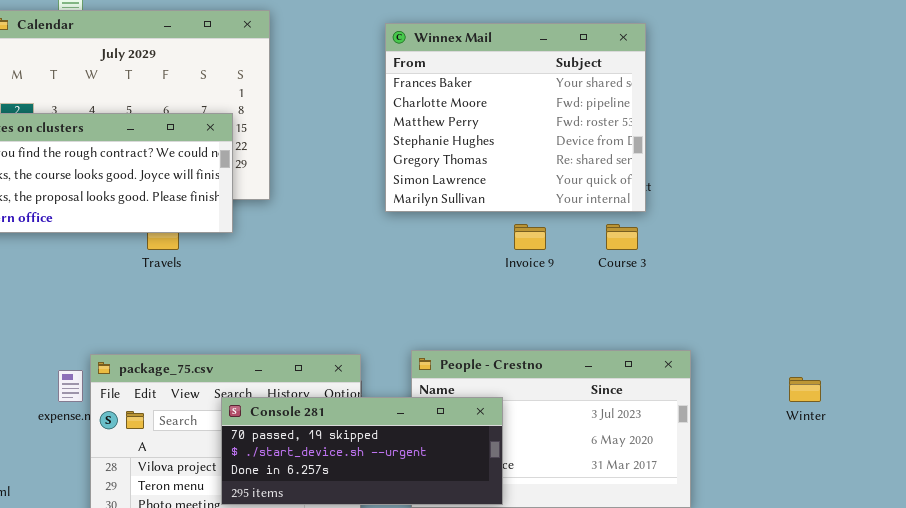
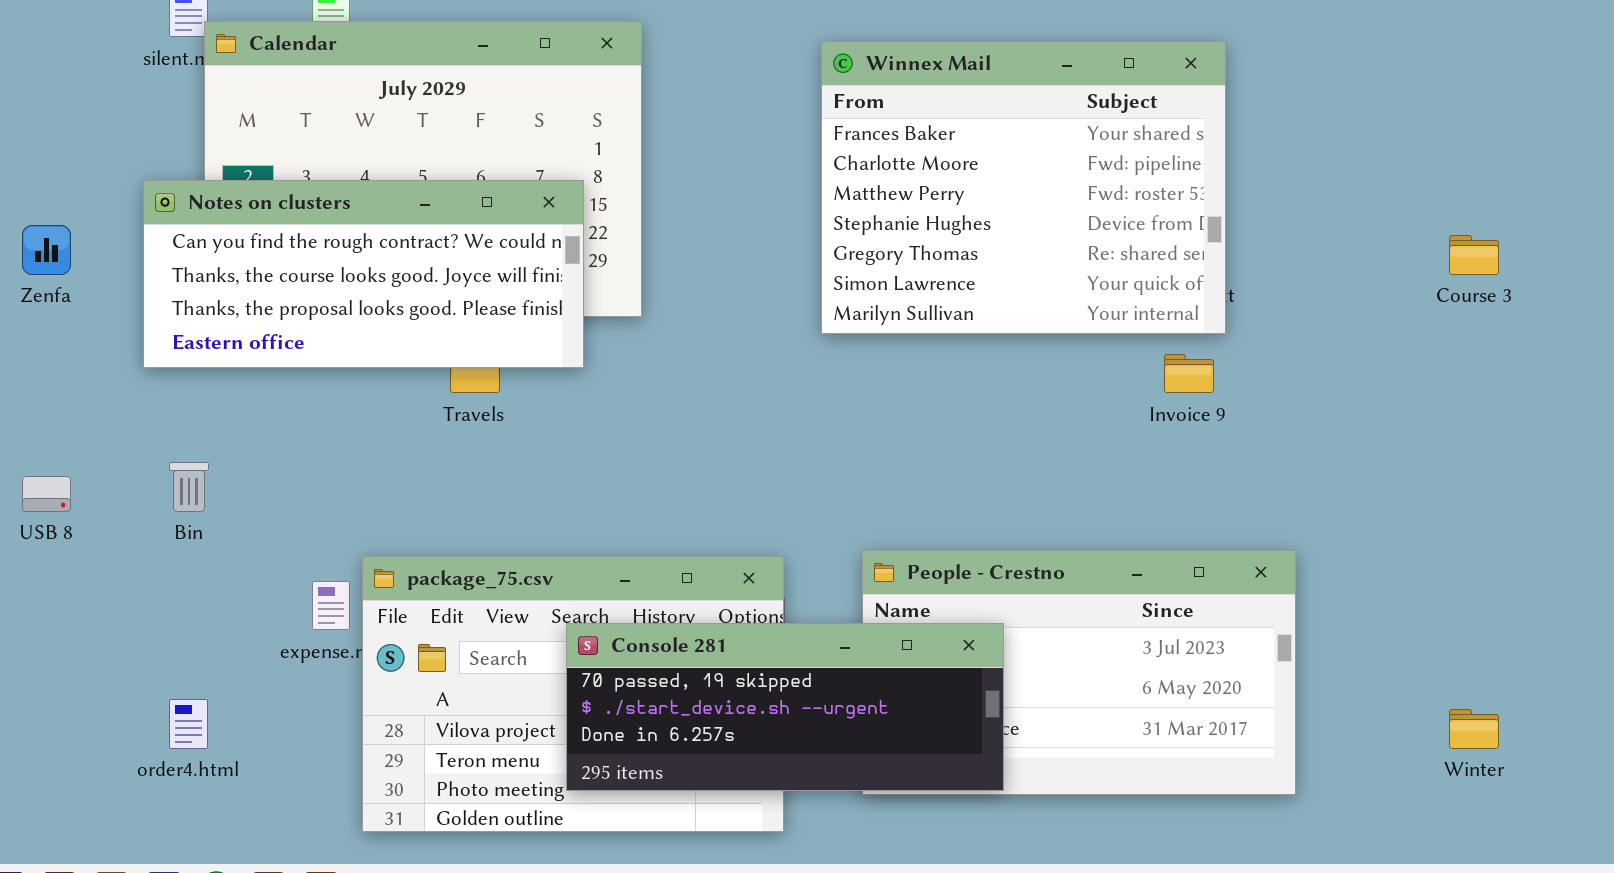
Invoice 9: [514,224,546,250] -> [1164,354,1214,393], moved
Course 3: [606,224,638,250] -> [1449,235,1499,275], moved
Winter: [789,377,821,402] -> [1449,709,1499,749], moved

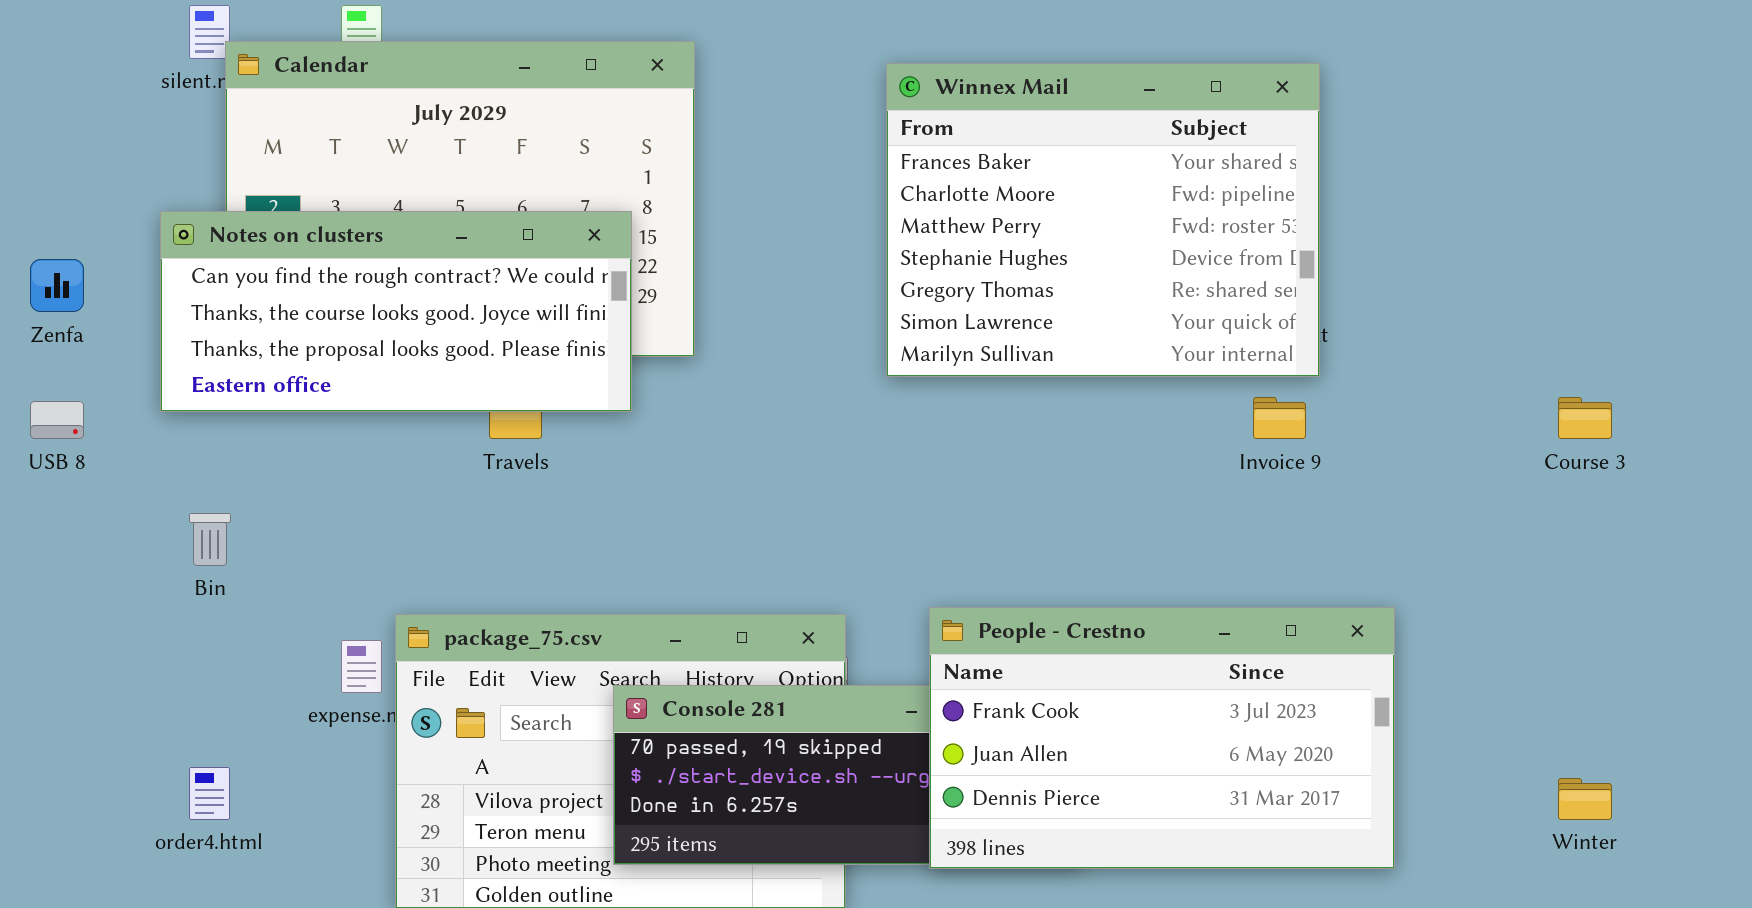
Course 3: [1449,235,1499,275] -> [1558,397,1612,439], moved
USB 8: [22,476,71,512] -> [30,401,84,439], moved
People - Crestno: [862,550,1296,795] -> [929,607,1395,869], raised

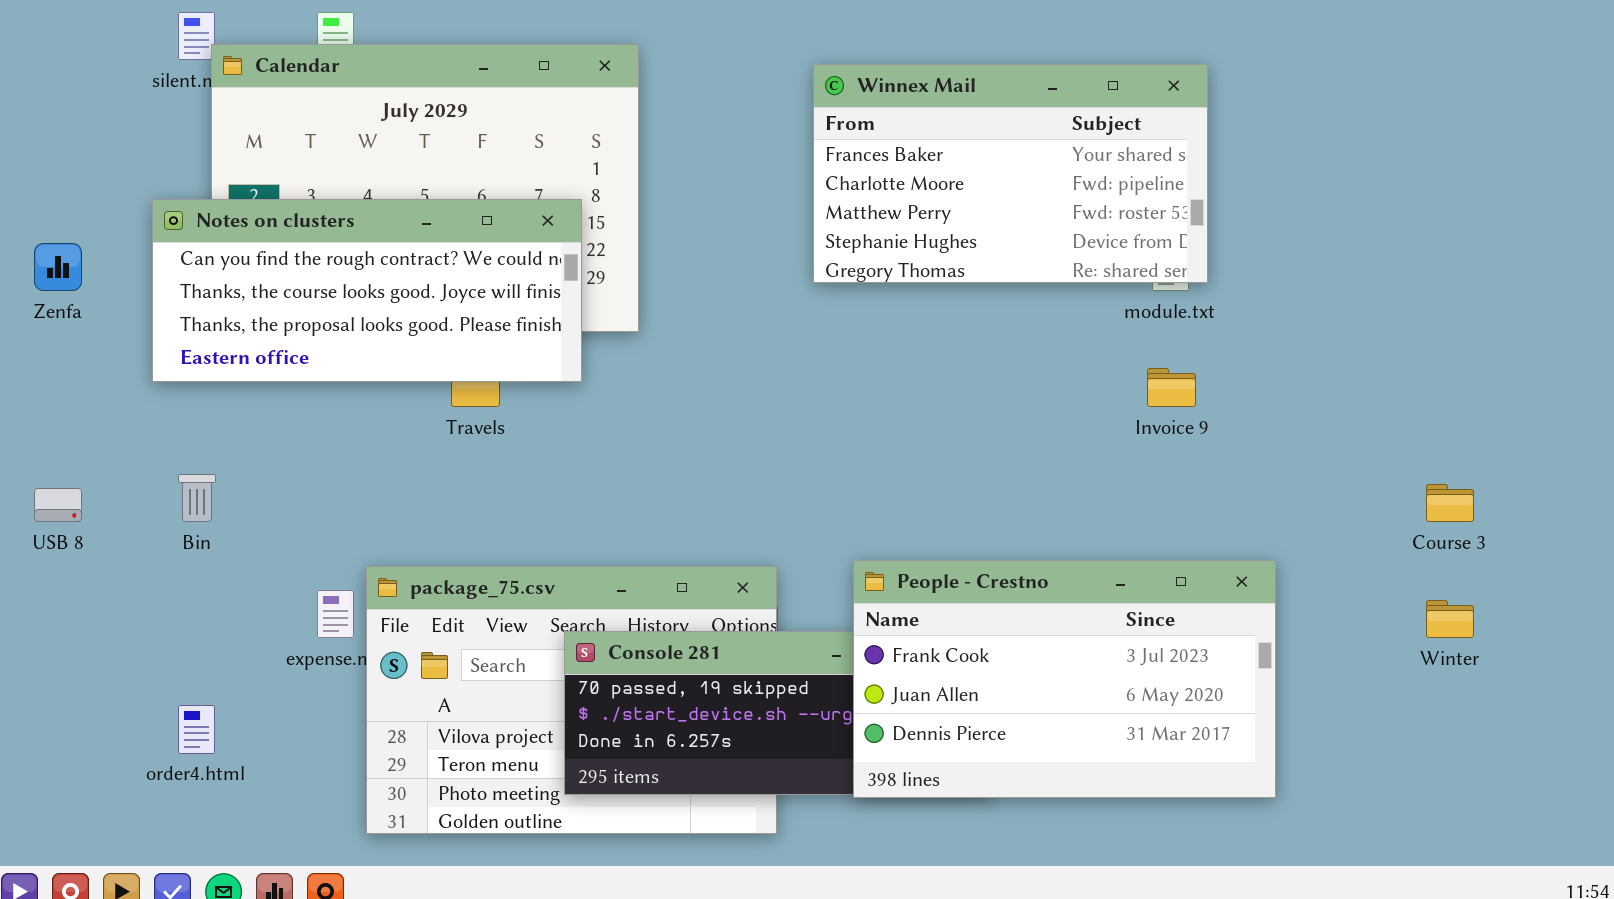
Winnex Mail: [886,63,1320,377] -> [813,64,1208,283], resized
Course 3: [1558,397,1612,439] -> [1426,484,1474,522], moved
USB 8: [30,401,84,439] -> [34,488,82,522], moved
Winter: [1558,778,1612,820] -> [1426,600,1474,638], moved

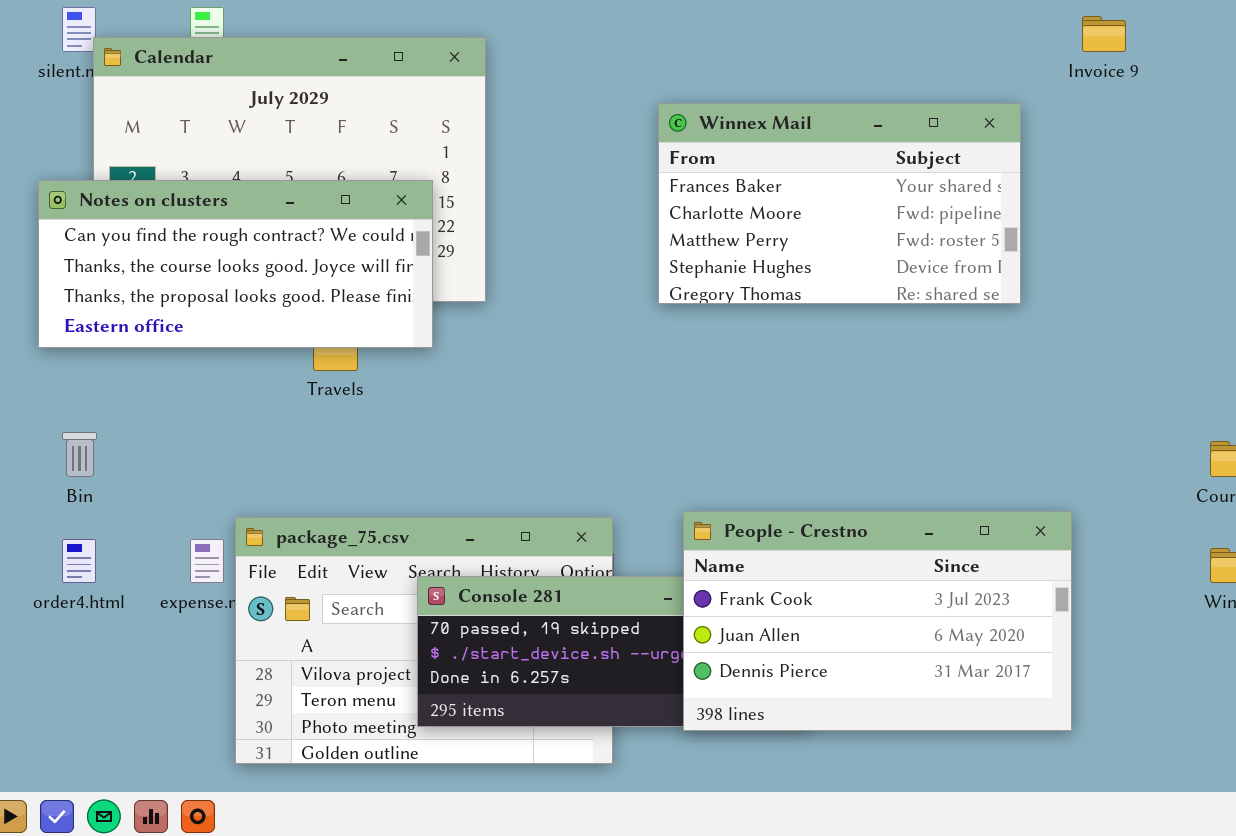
Winnex Mail: [813,64,1208,283] -> [658,103,1021,304], moved
Invoice 9: [1147,368,1196,407] -> [1082,16,1126,52], moved
order4.html: [178,705,215,754] -> [62,539,96,583], moved

